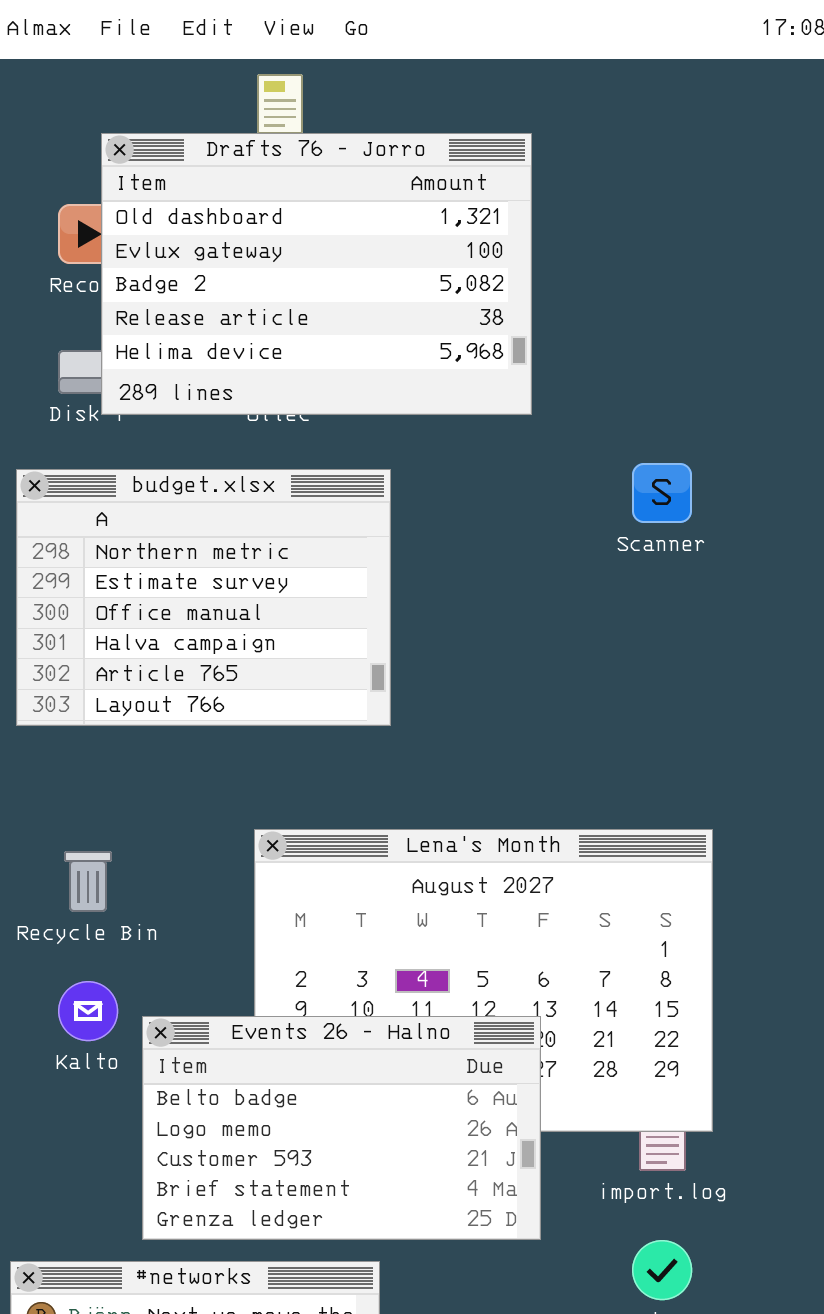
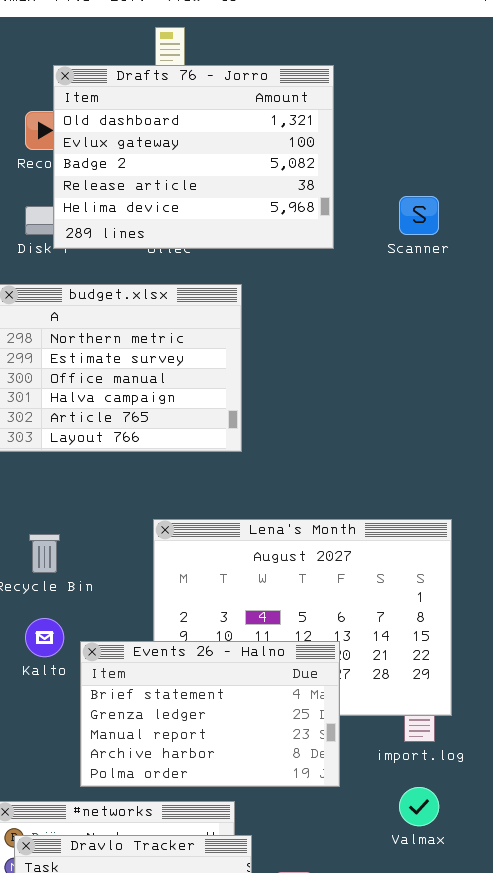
Scanner: [632,463,692,523] -> [399,196,439,235], moved
Events 26 - Halno: [142,1016,541,1240] -> [80,641,340,787], scrolled down 3 rows

